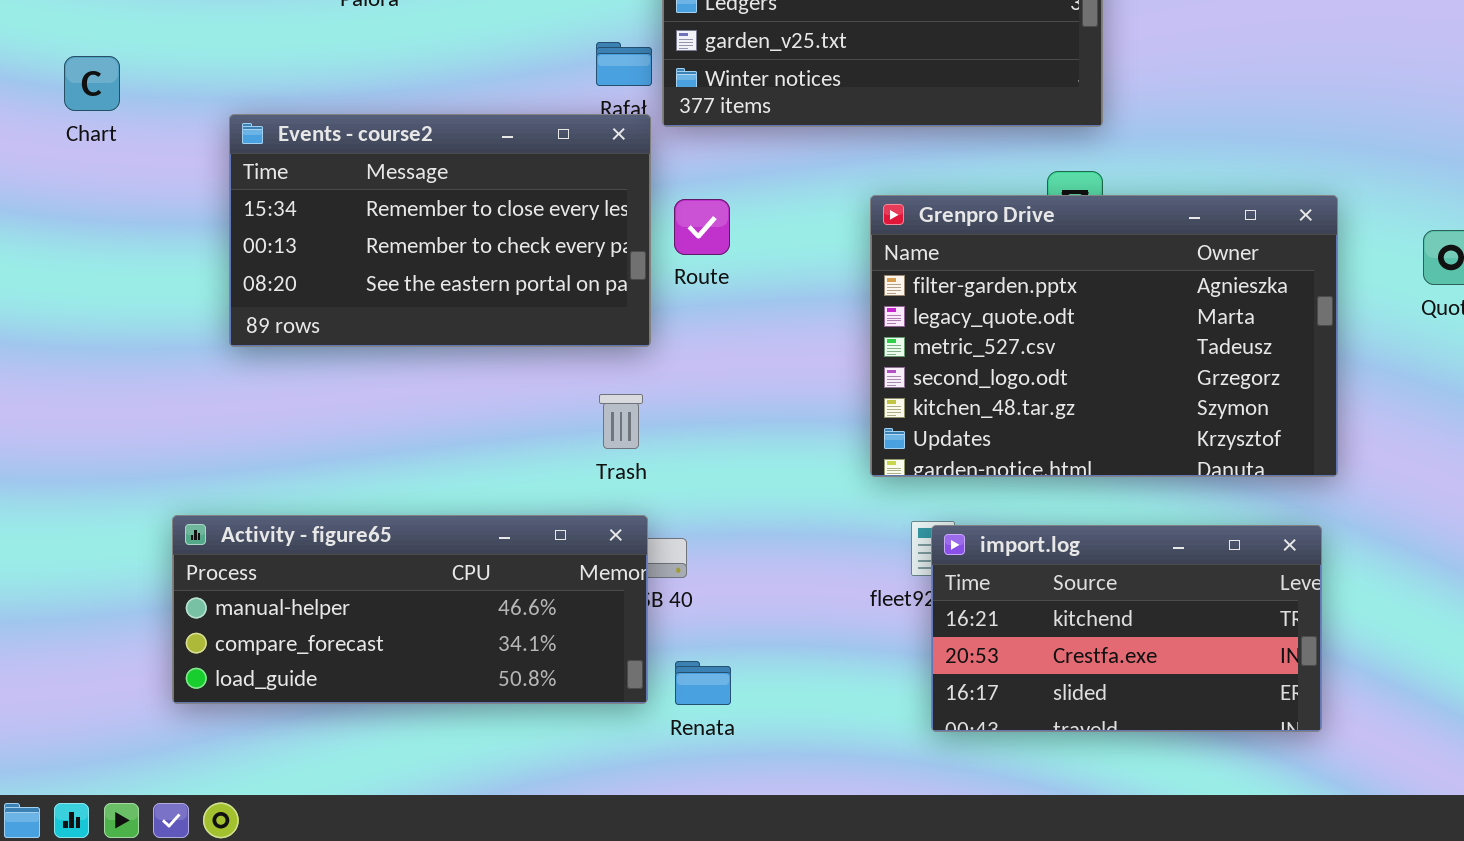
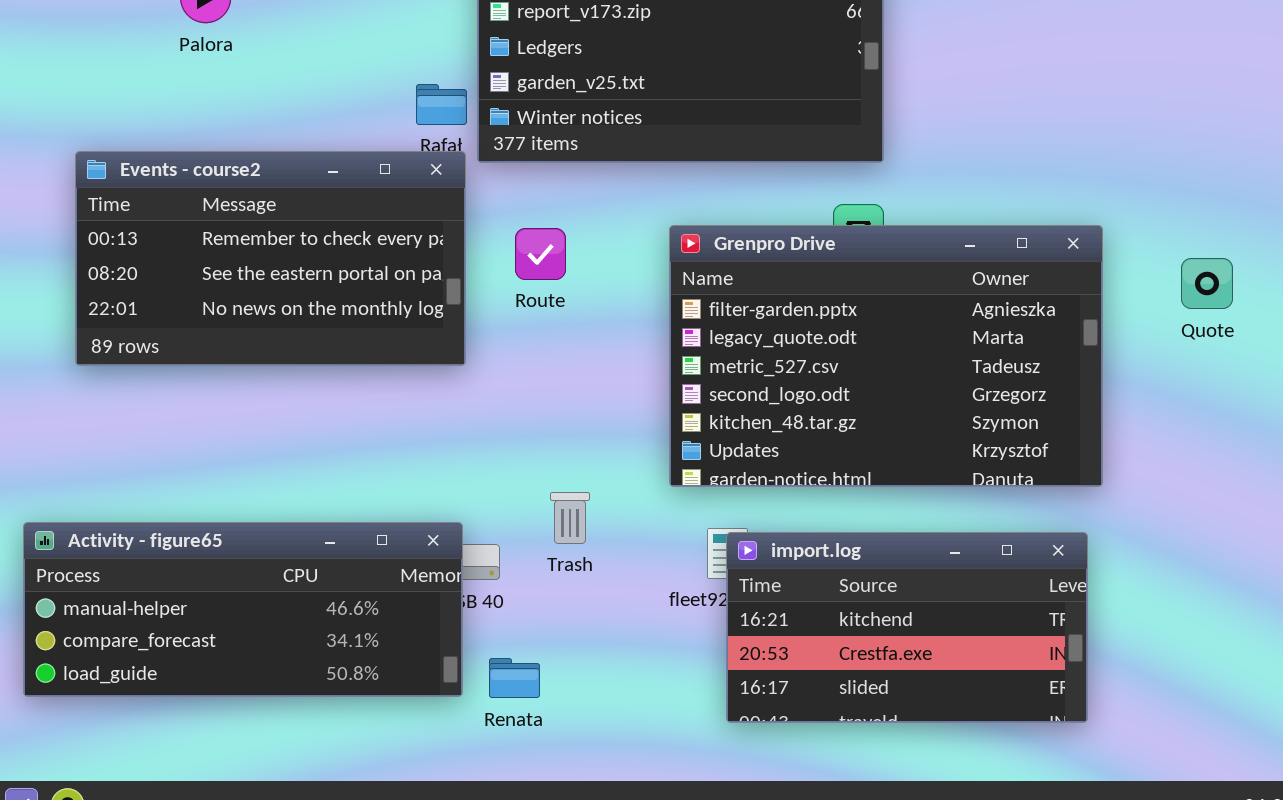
Events - course2: [229,114,651,347] -> [75,151,466,366], scrolled down 1 row
Route: [674,199,730,255] -> [515,228,566,280], moved
Trash: [599,394,643,449] -> [550,492,590,544], moved

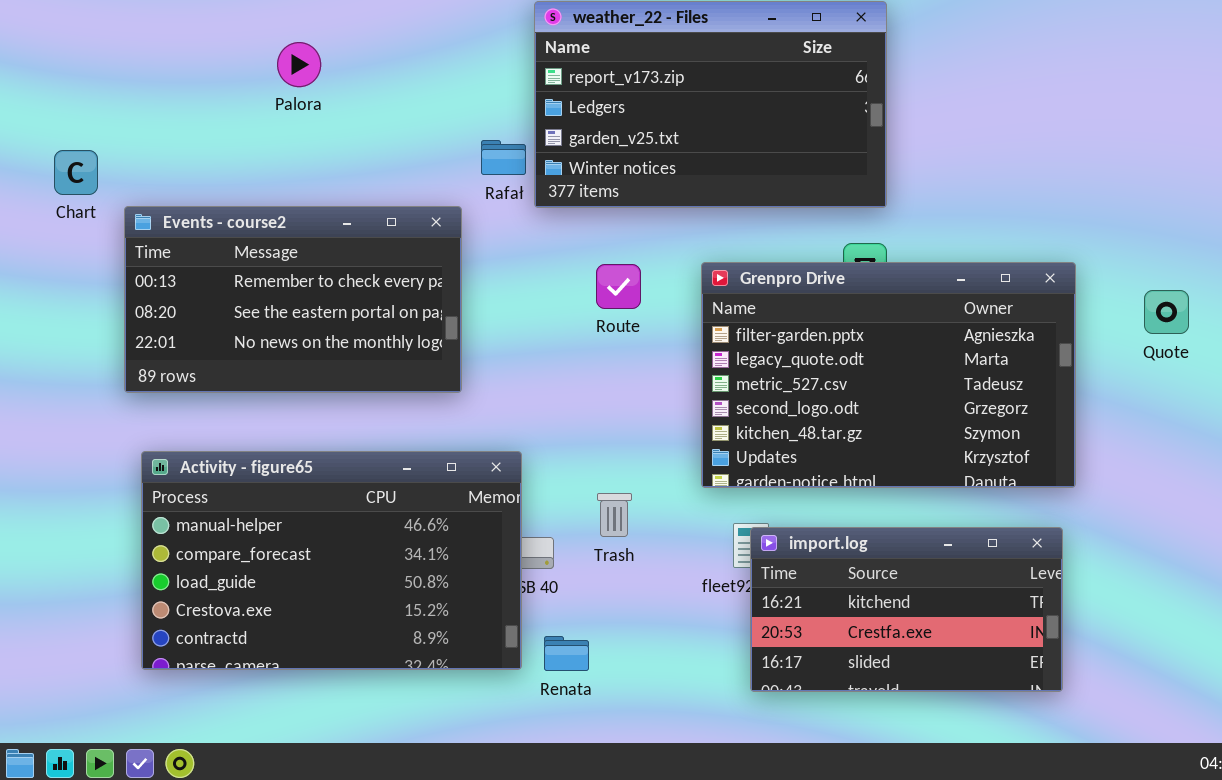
Events - course2: [75,151,466,366] -> [124,206,462,393], moved
Route: [515,228,566,280] -> [596,264,641,309], moved
Activity - figure65: [23,522,463,697] -> [141,451,522,670], resized

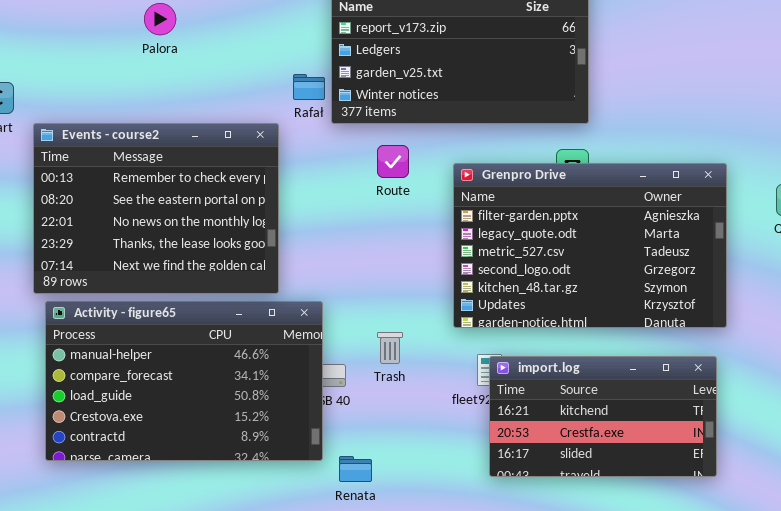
Events - course2: [124,206,462,393] -> [33,123,279,294], resized
Route: [596,264,641,309] -> [377,145,409,178], moved
Renata: [544,636,589,671] -> [339,456,372,482], moved

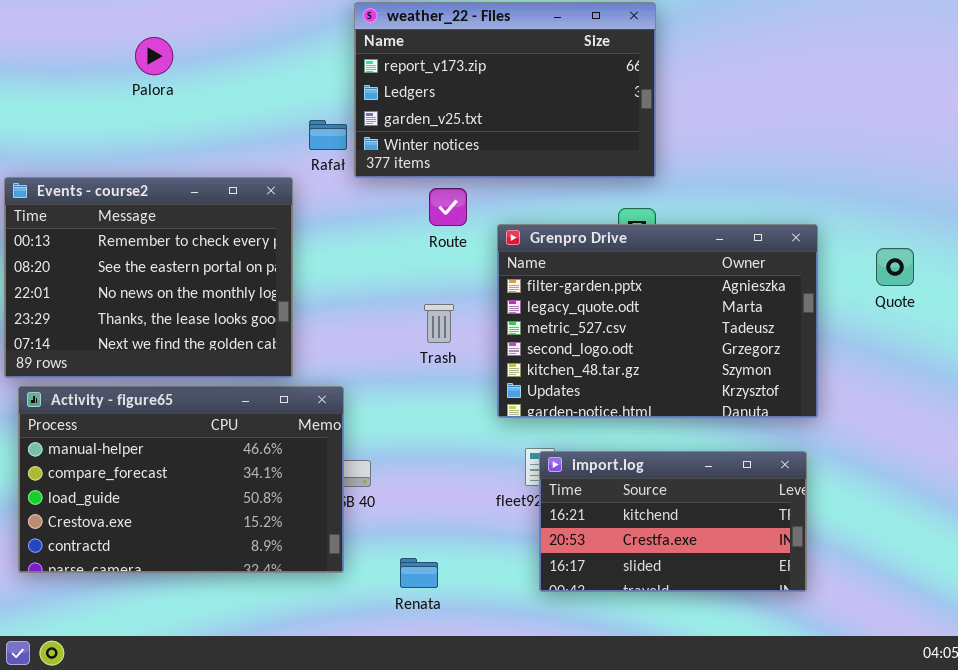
Route: [377,145,409,178] -> [429,188,467,226], moved
Trash: [377,332,403,364] -> [424,304,454,343], moved
Renata: [339,456,372,482] -> [400,558,438,588], moved

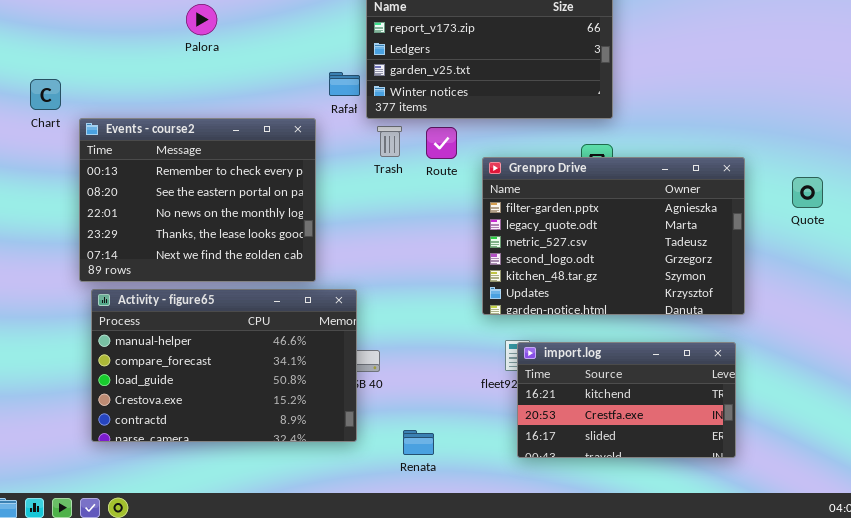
Trash: [424,304,454,343] -> [377,126,402,157], moved

